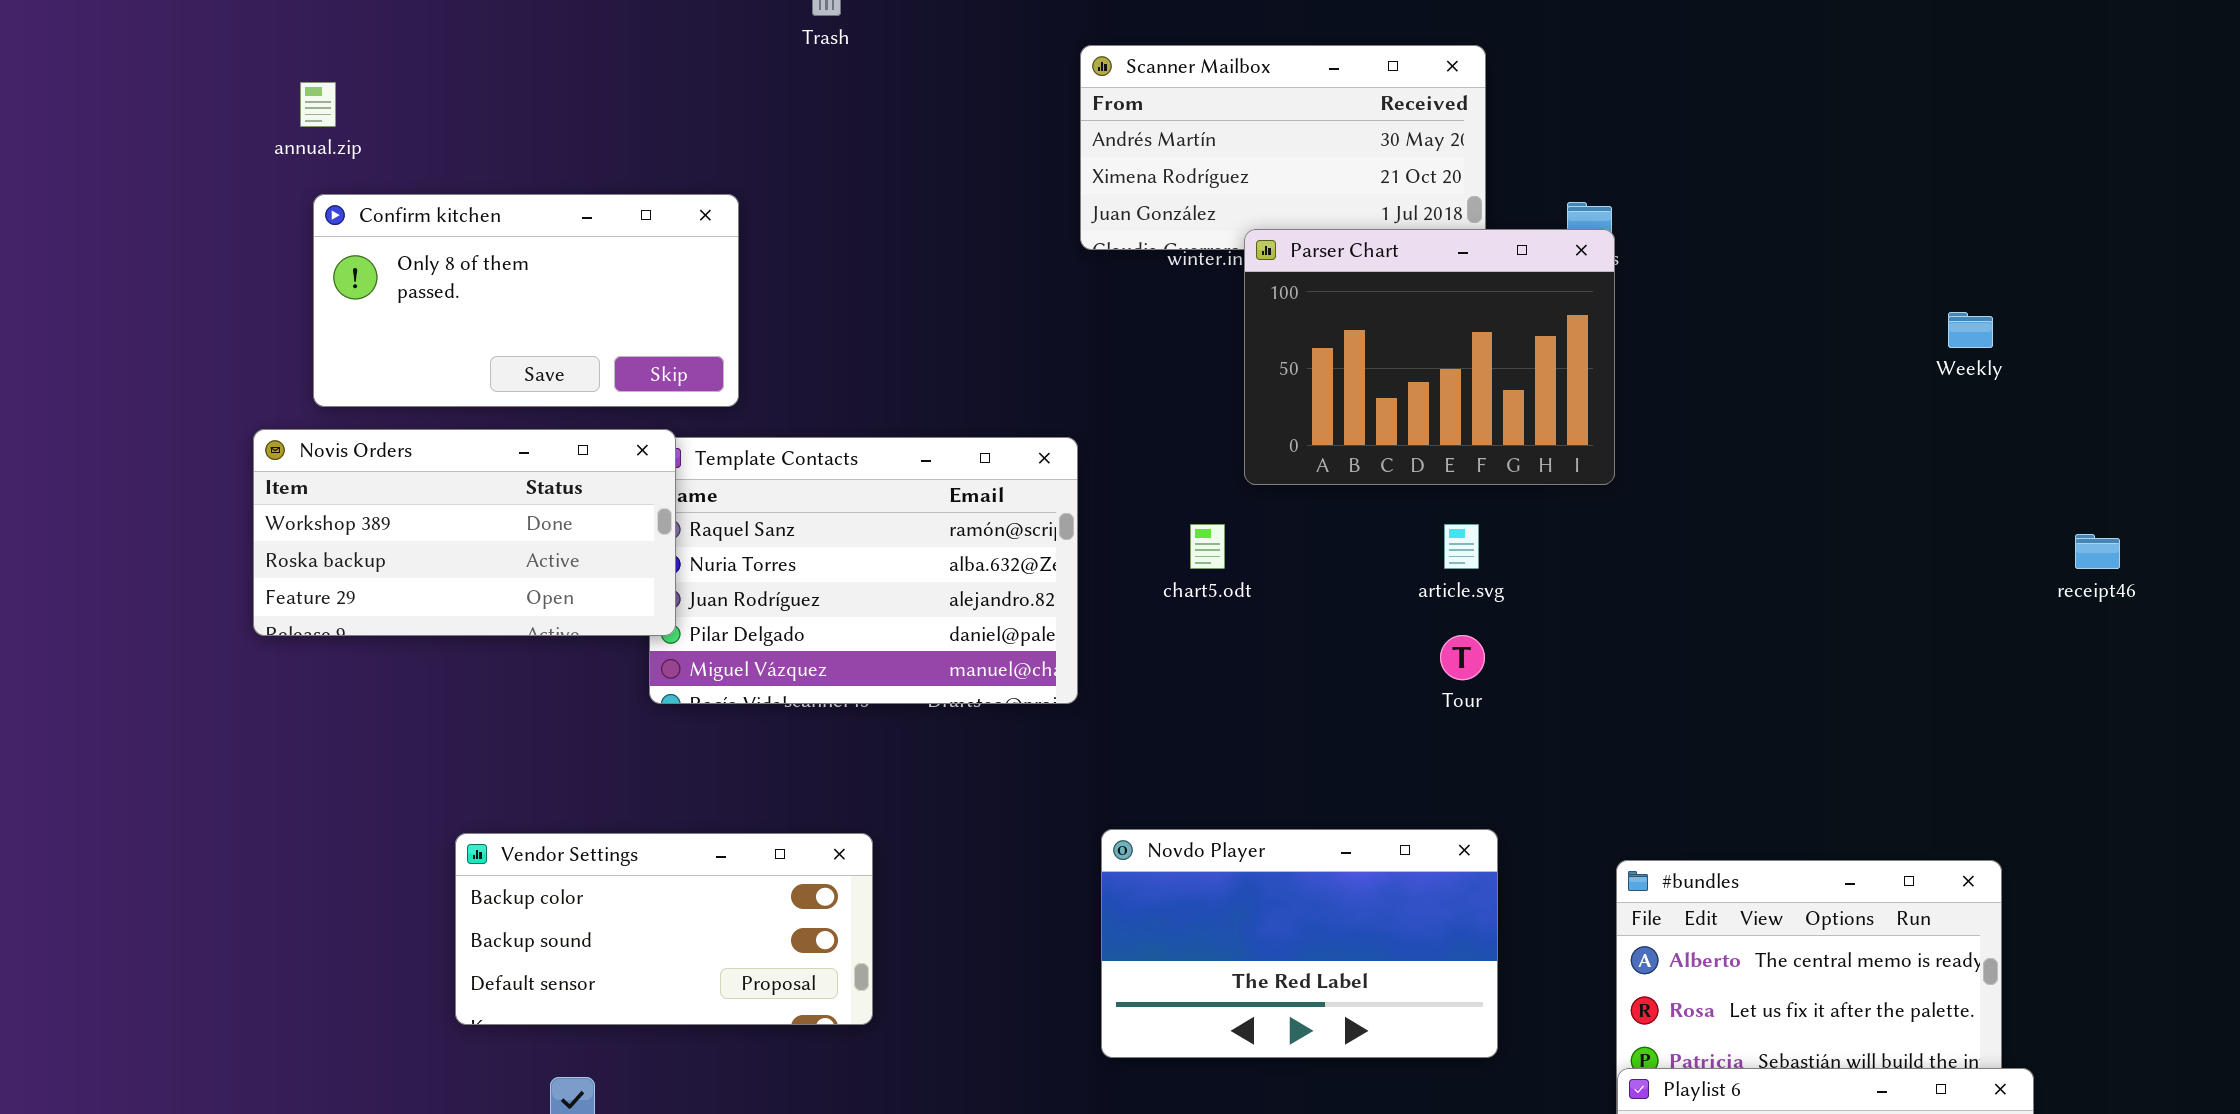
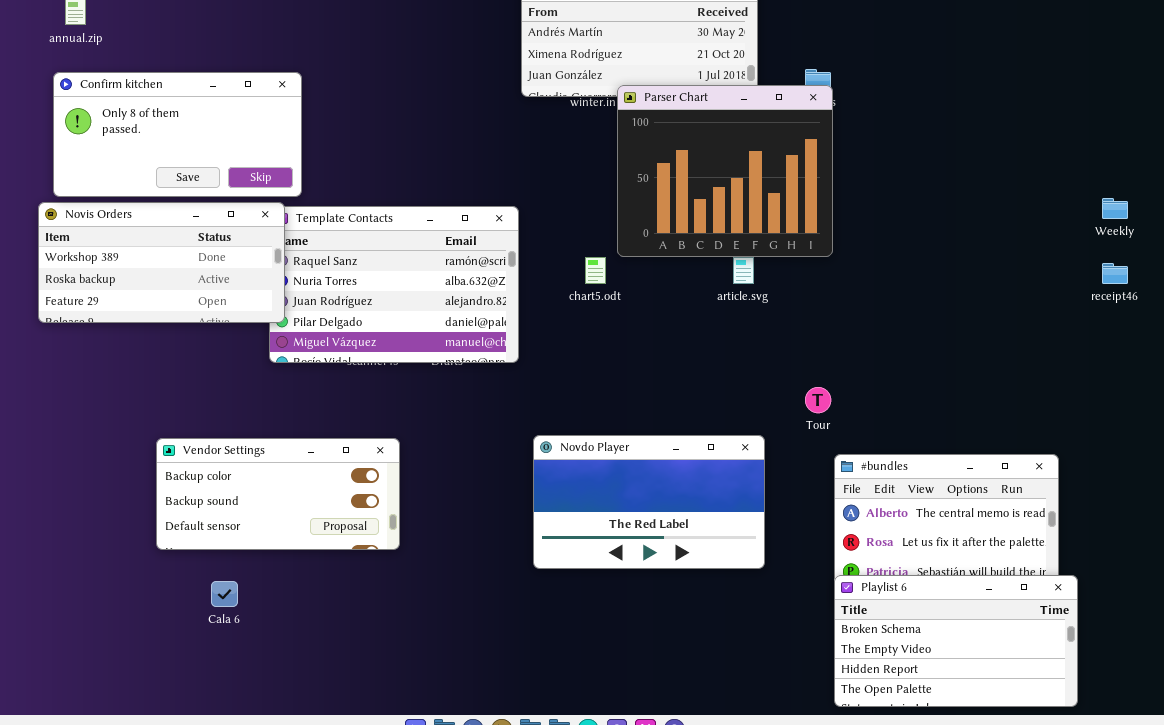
Confirm kitchen: [313,194,739,407] -> [53,72,302,197], moved
Parser Chart: [1244,229,1615,485] -> [617,85,833,257], resized
Weekly: [1948,312,1993,348] -> [1102,198,1128,219], moved
Tour: [1440,635,1485,680] -> [805,387,831,413], moved

